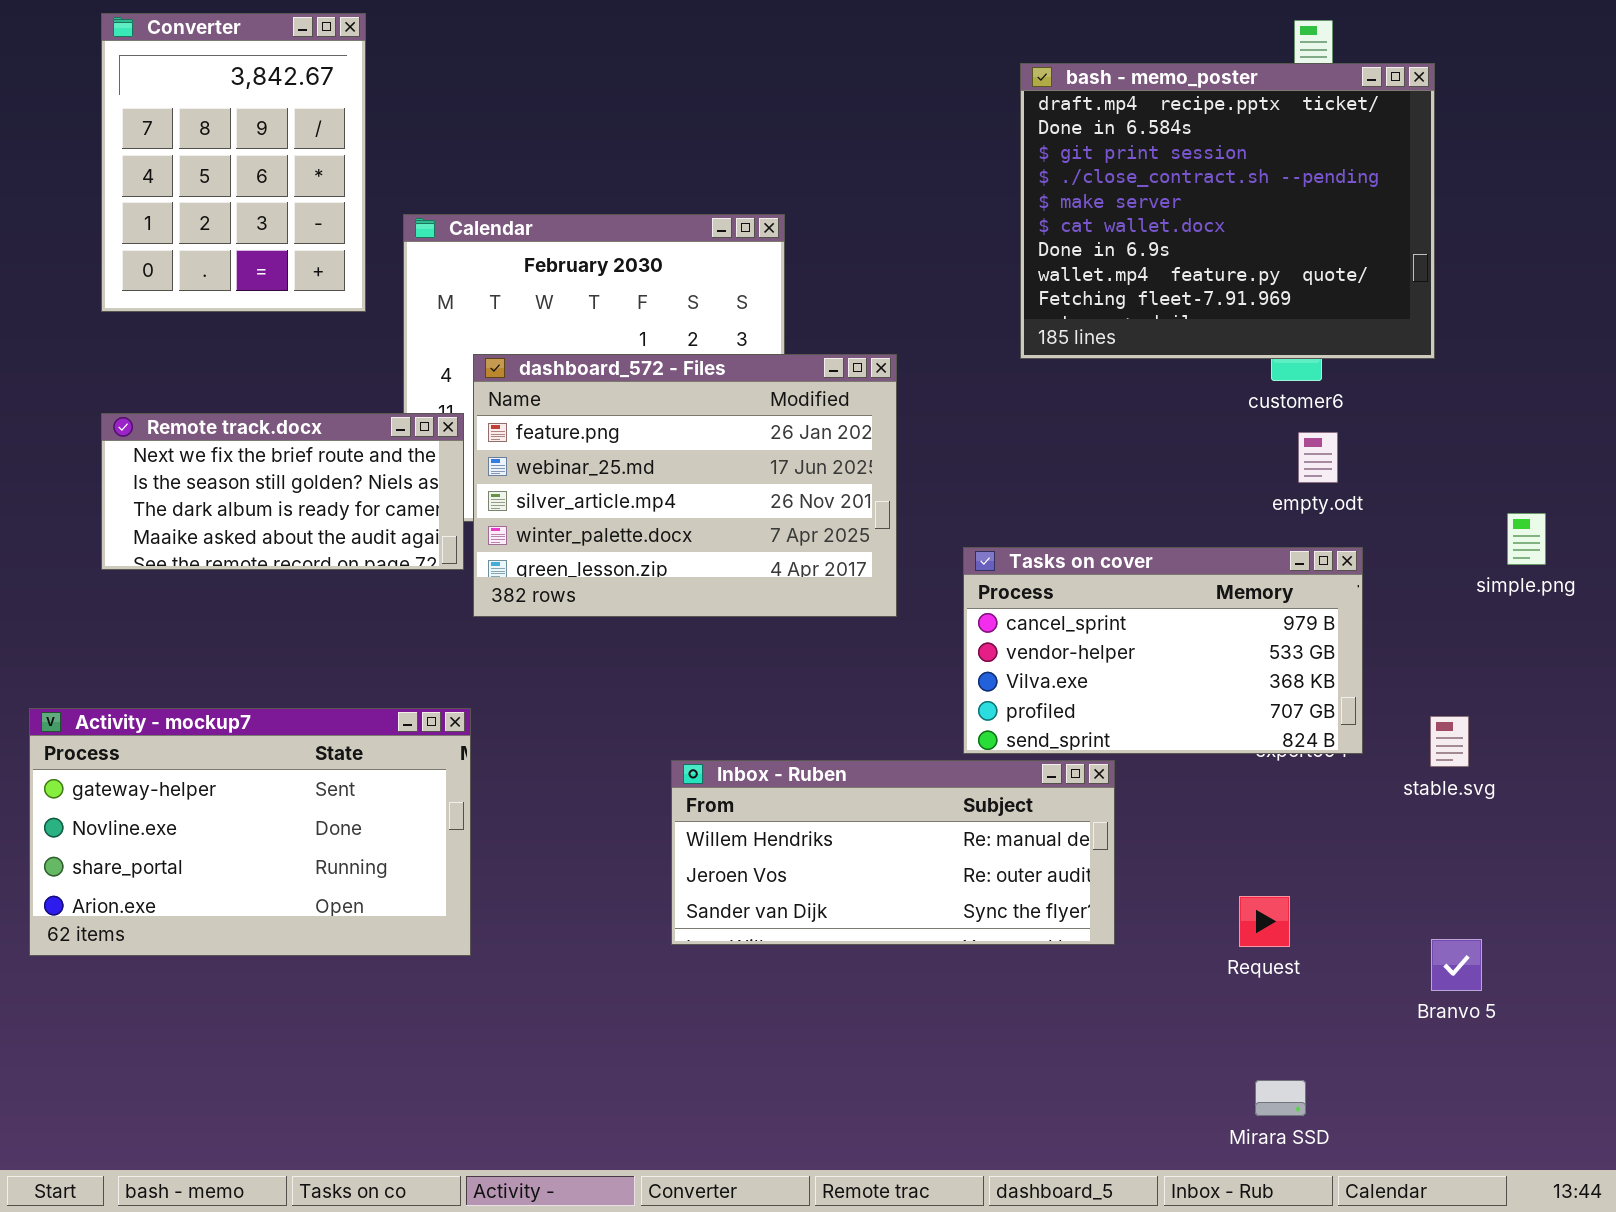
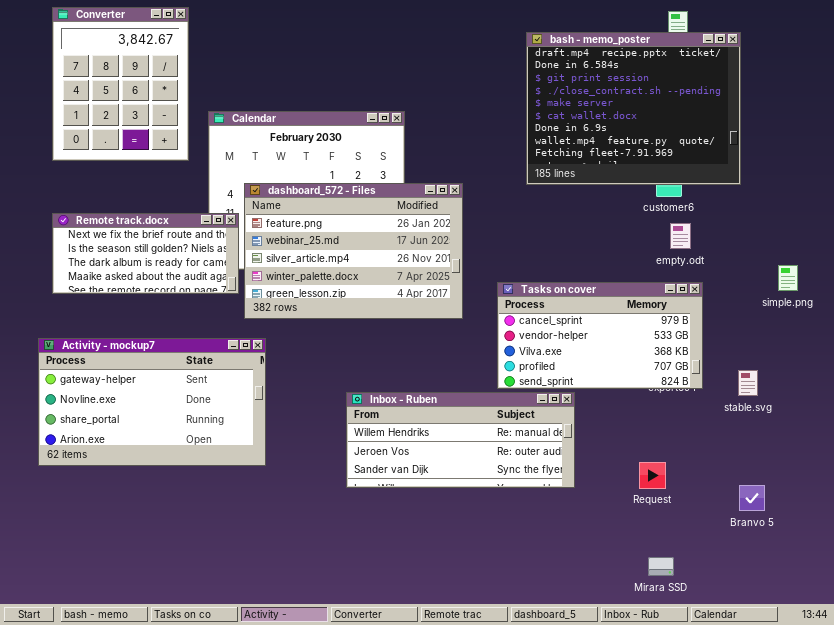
Activity - mockup7: [29,708,471,956] -> [38,338,266,466], moved

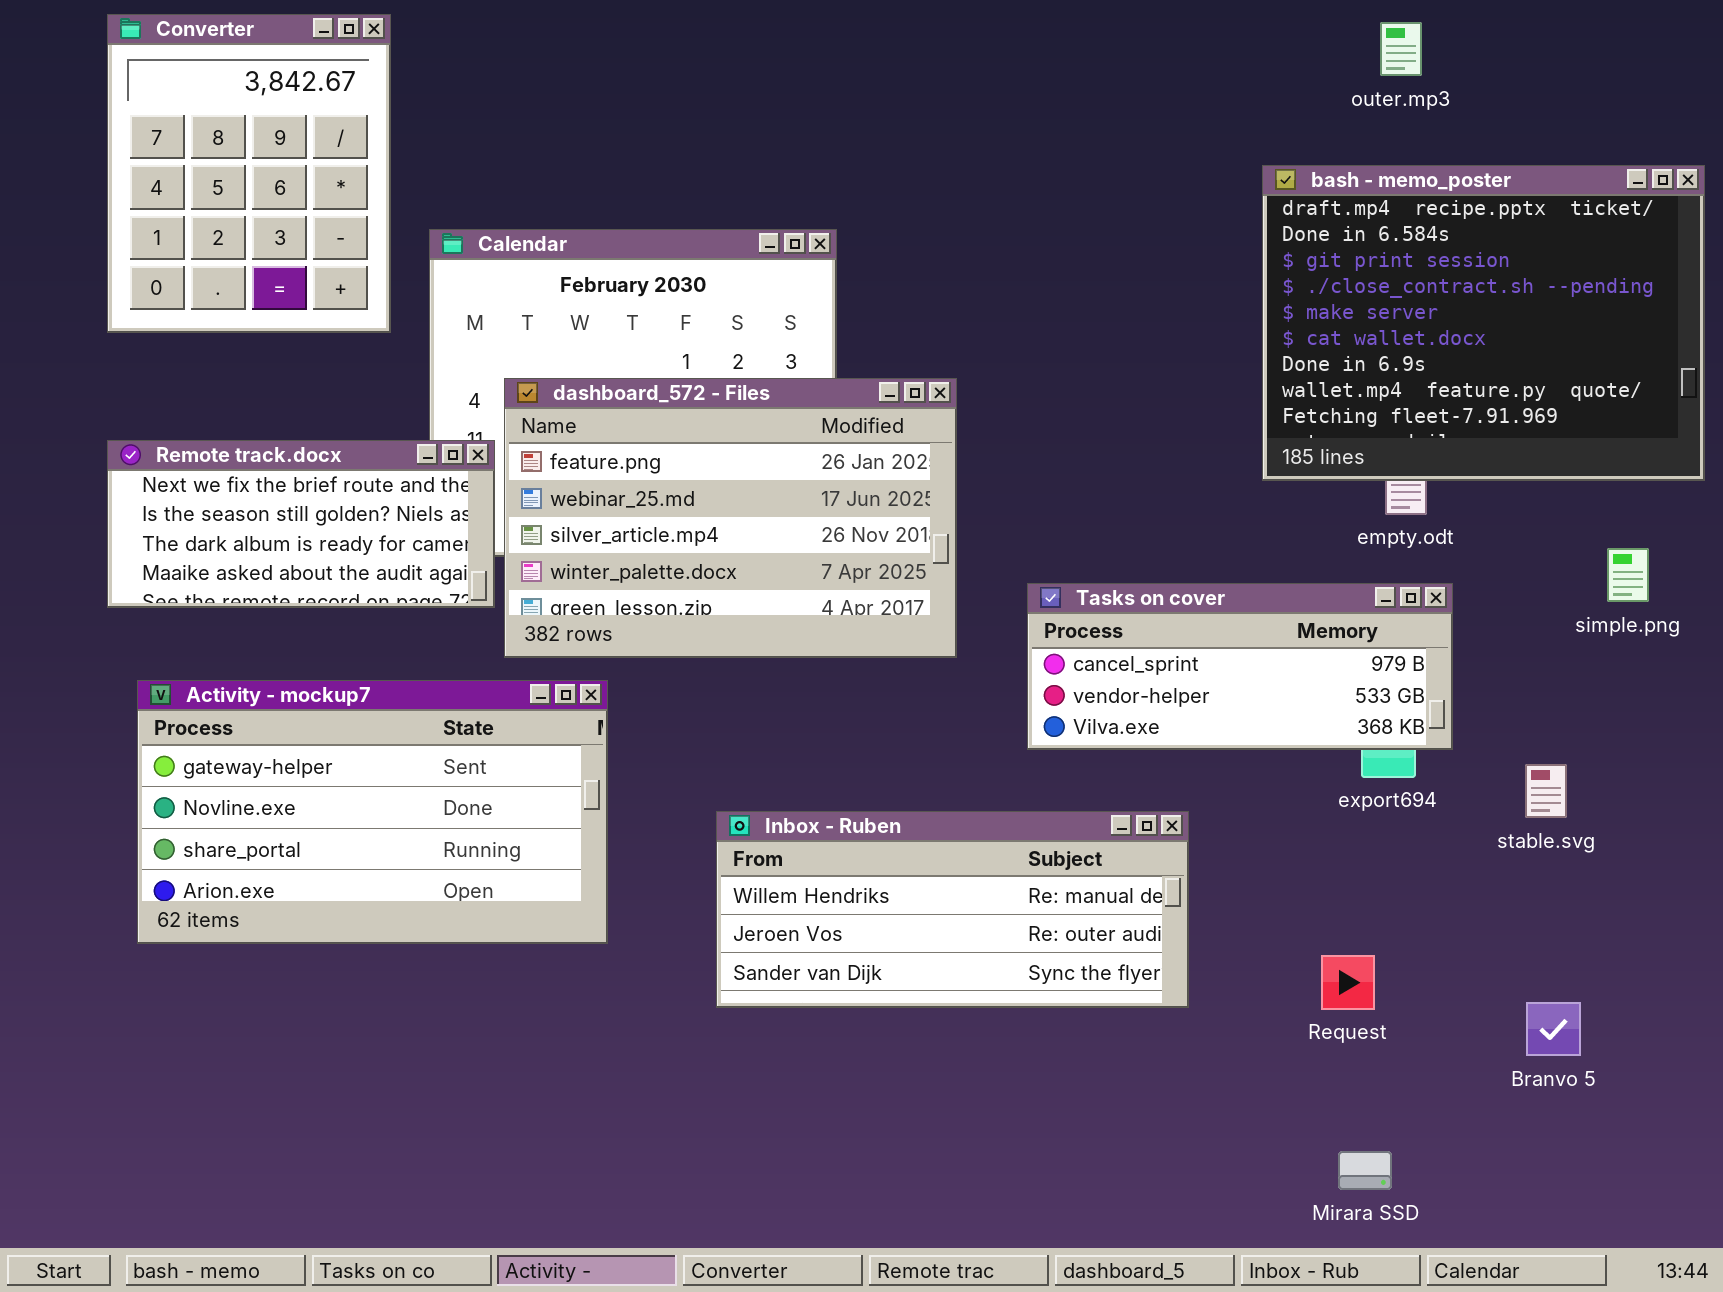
bash - memo_poster: [526,32,741,185] -> [1262,165,1705,481], moved
Tasks on cover: [497,282,703,389] -> [1027,583,1453,750], resized
Activity - mockup7: [38,338,266,466] -> [137,680,608,944], moved

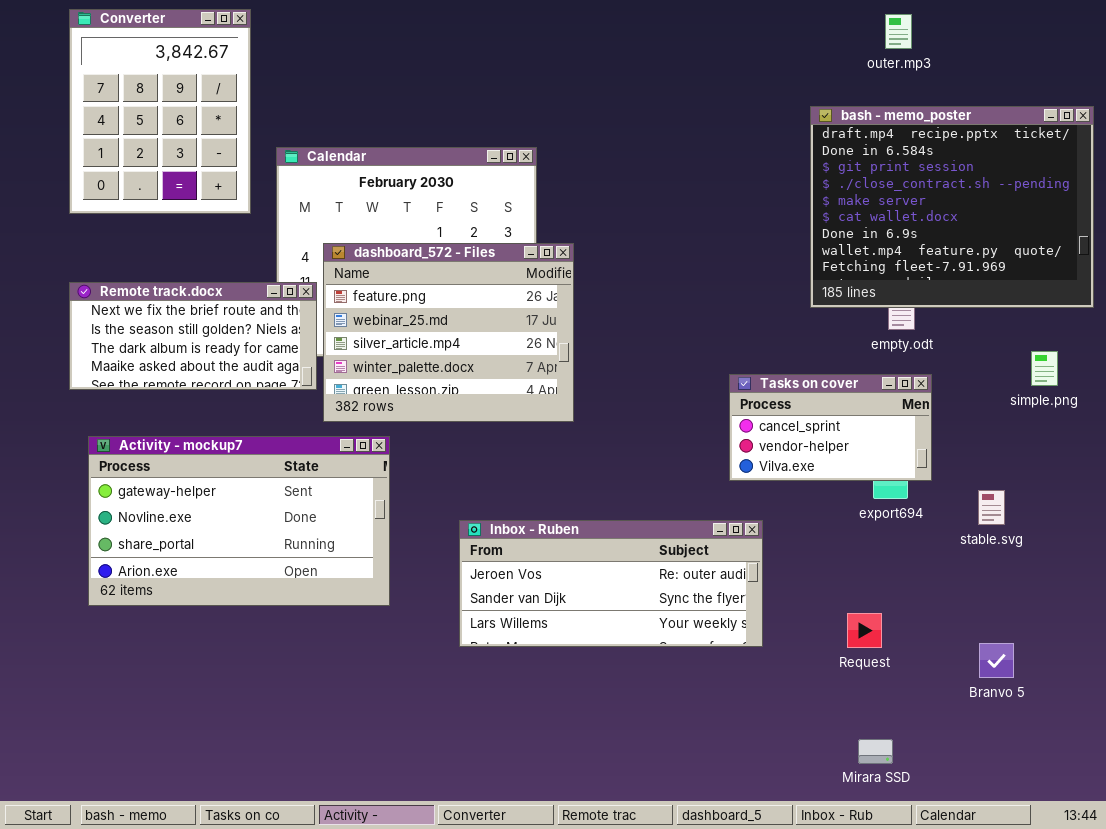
dashboard_572 - Files: [504,378,957,658] -> [323,243,574,422], resized
Tasks on cover: [1027,583,1453,750] -> [729,374,932,481], resized
Inbox - Ruben: [716,811,1189,1008] -> [459,520,763,647], scrolled down 1 row

